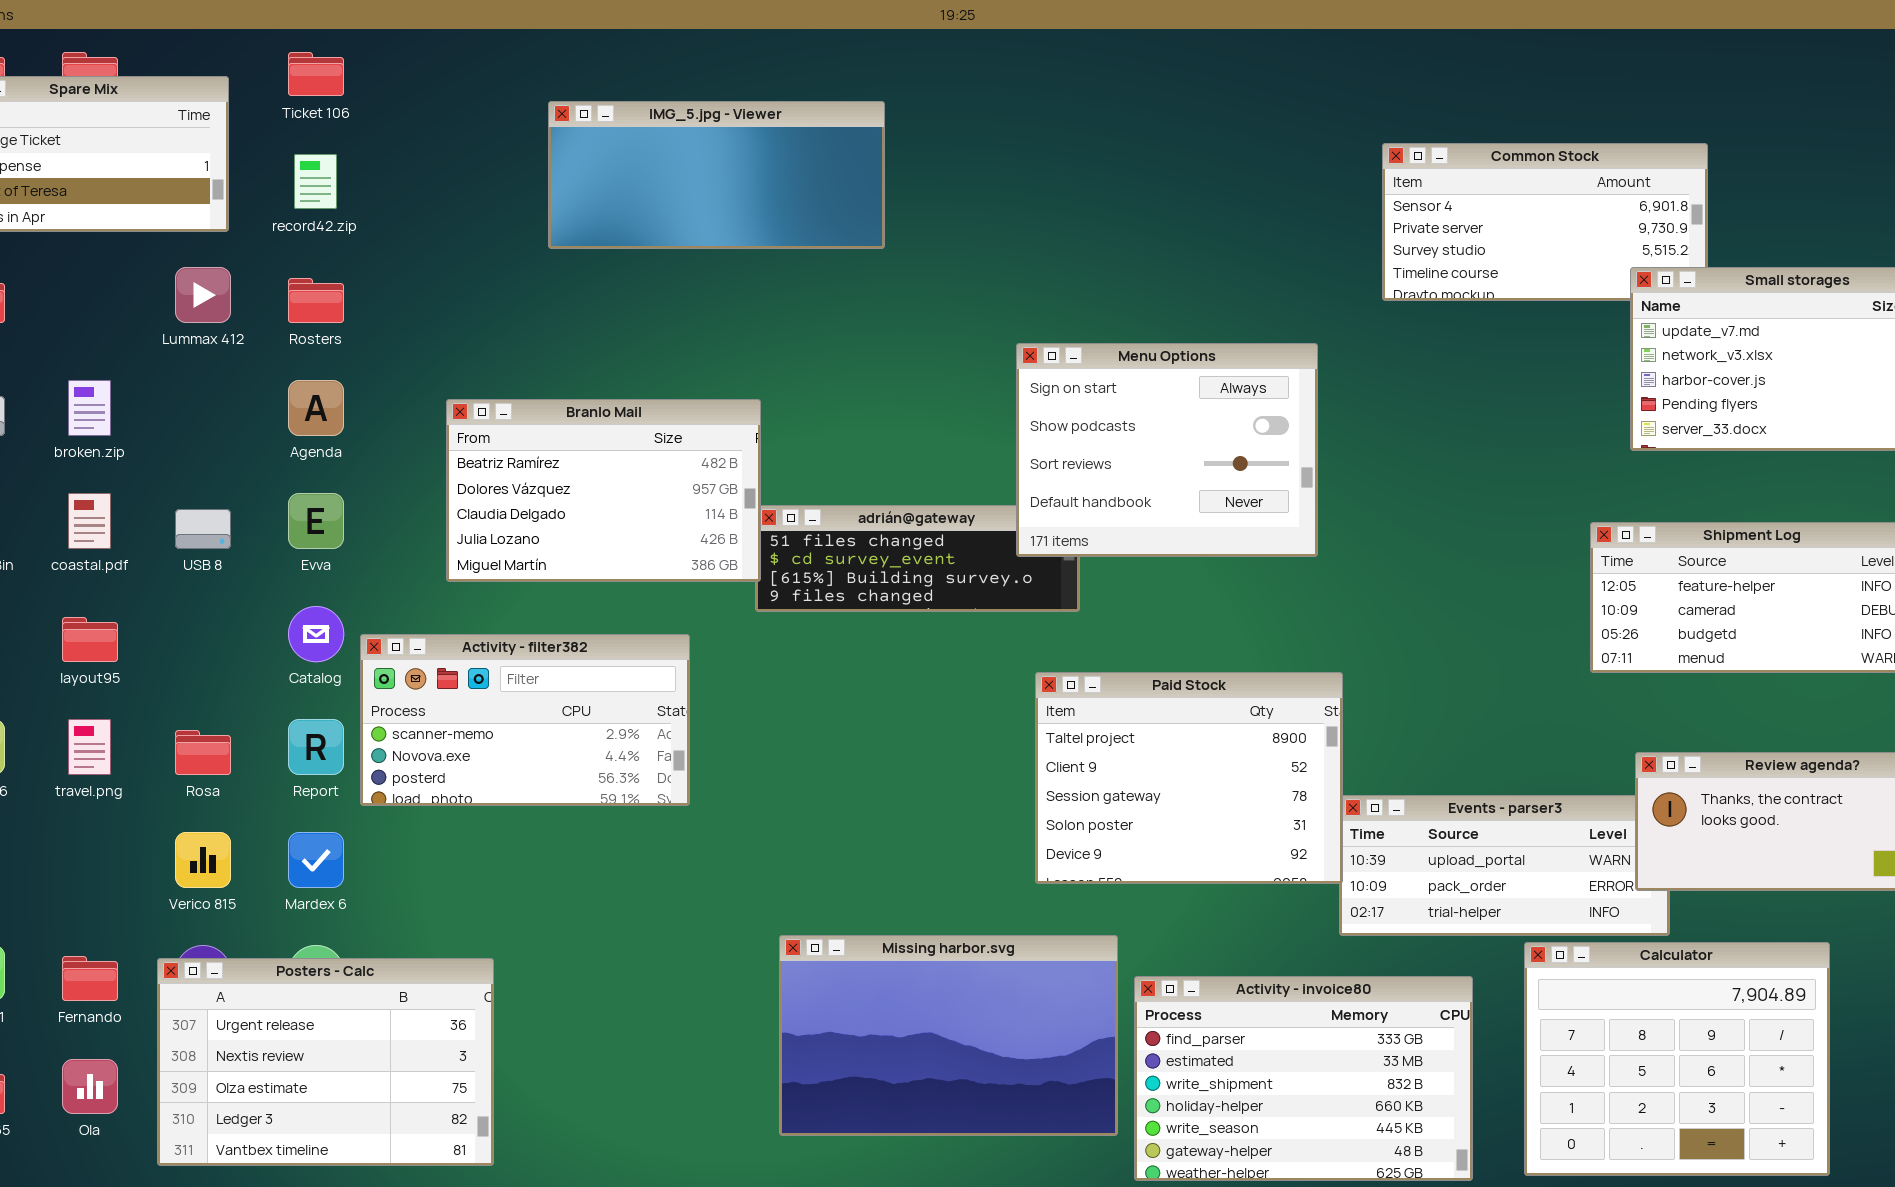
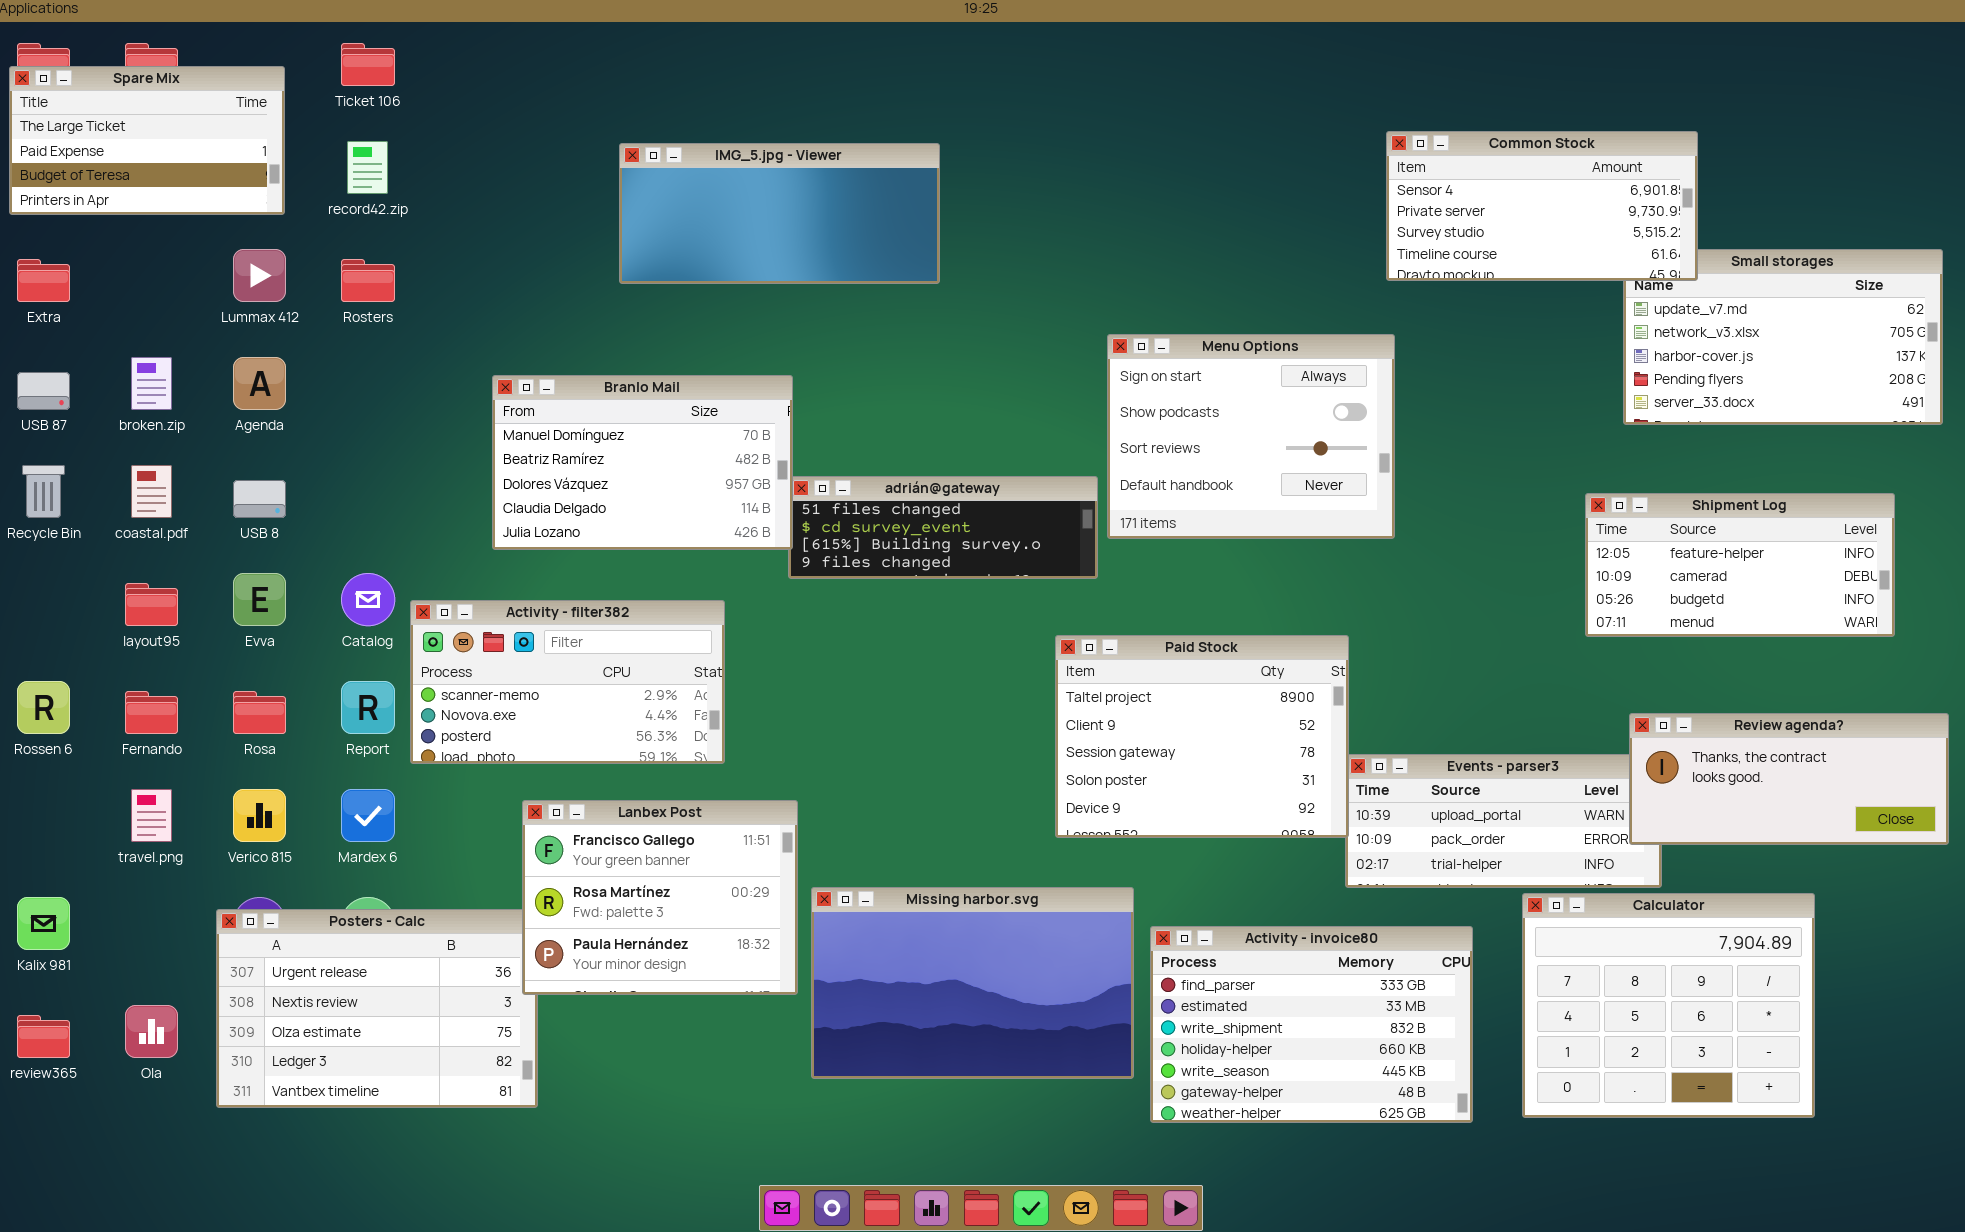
IMG_5.jpg - Viewer: [548,101,885,249] -> [619,143,940,284], moved
Common Stock: [1382,143,1708,301] -> [1386,131,1698,281], raised
Menu Options: [1016,343,1318,557] -> [1107,334,1395,539], moved
Agenda: [288,380,344,436] -> [233,357,286,410], moved
Branlo Mail: [446,399,761,582] -> [492,375,793,550], scrolled up 1 row
Evva: [288,493,344,549] -> [233,573,286,626], moved
travel.png: [68,719,111,775] -> [131,789,172,842], moved
Lanbex Post: none -> [522,800,798,995], opened
Fernando: [62,956,118,1001] -> [125,691,178,734], moved

